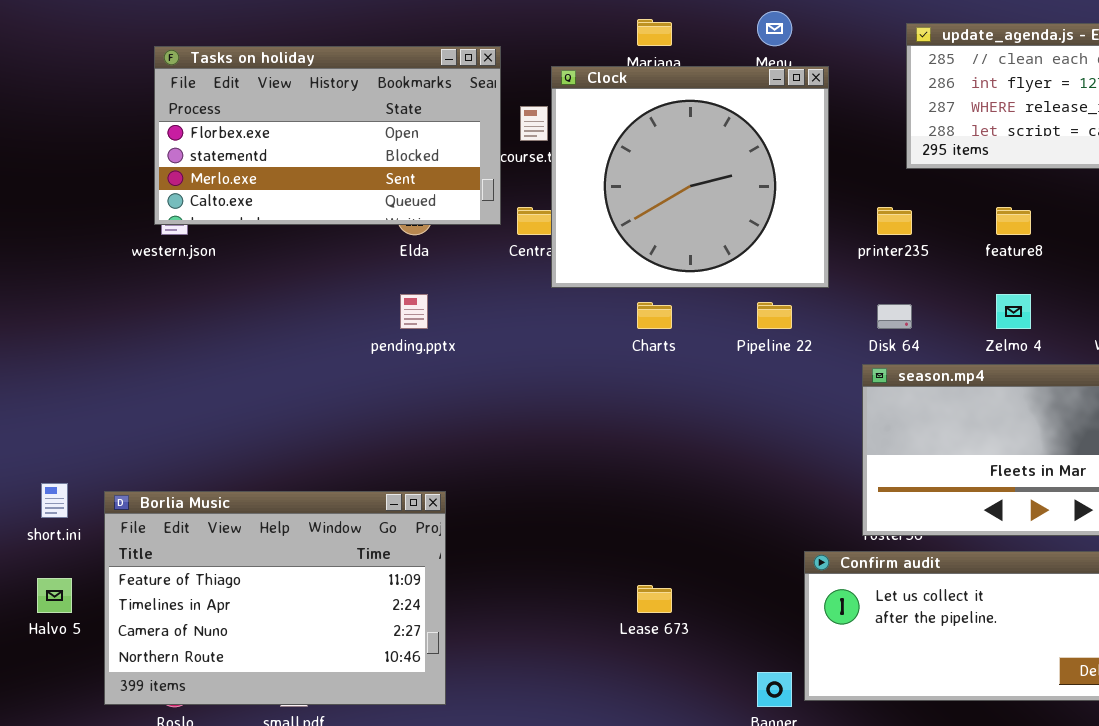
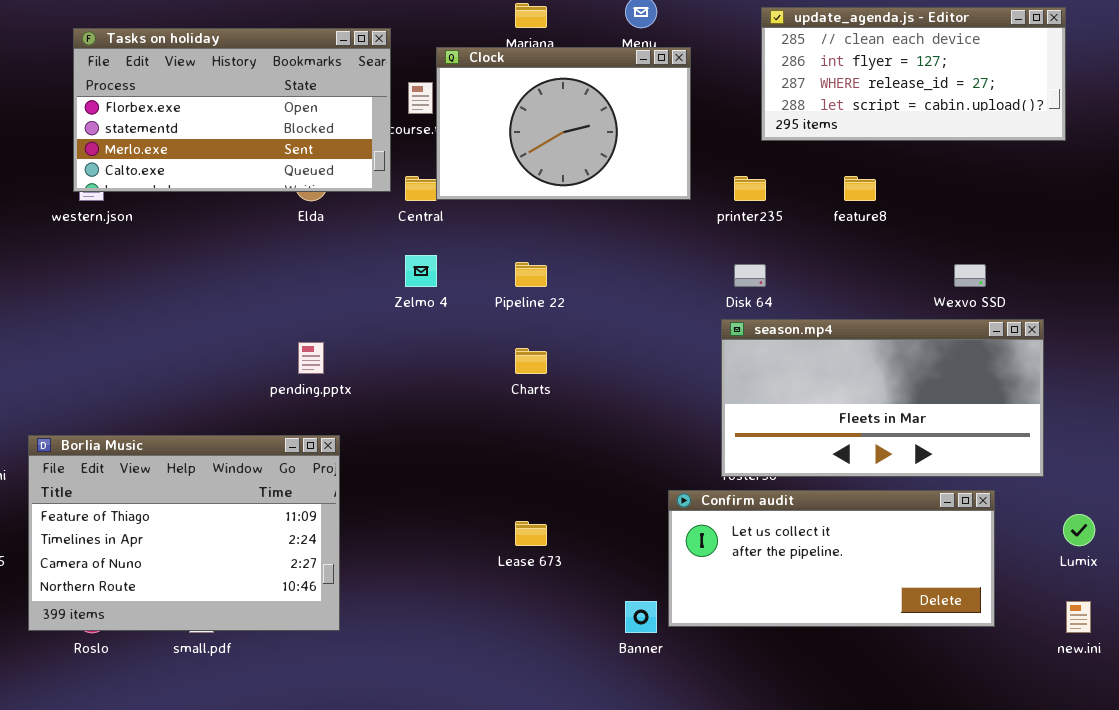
Clock: [551,66,829,288] -> [436,47,691,200], resized
pending.pptx: [400,294,428,329] -> [298,342,324,374], moved
Zelmo 4: [996,294,1031,329] -> [405,255,437,287], moved
Charts: [637,302,672,329] -> [515,348,547,374], moved
Pipeline 22: [757,302,792,329] -> [515,262,547,287], moved

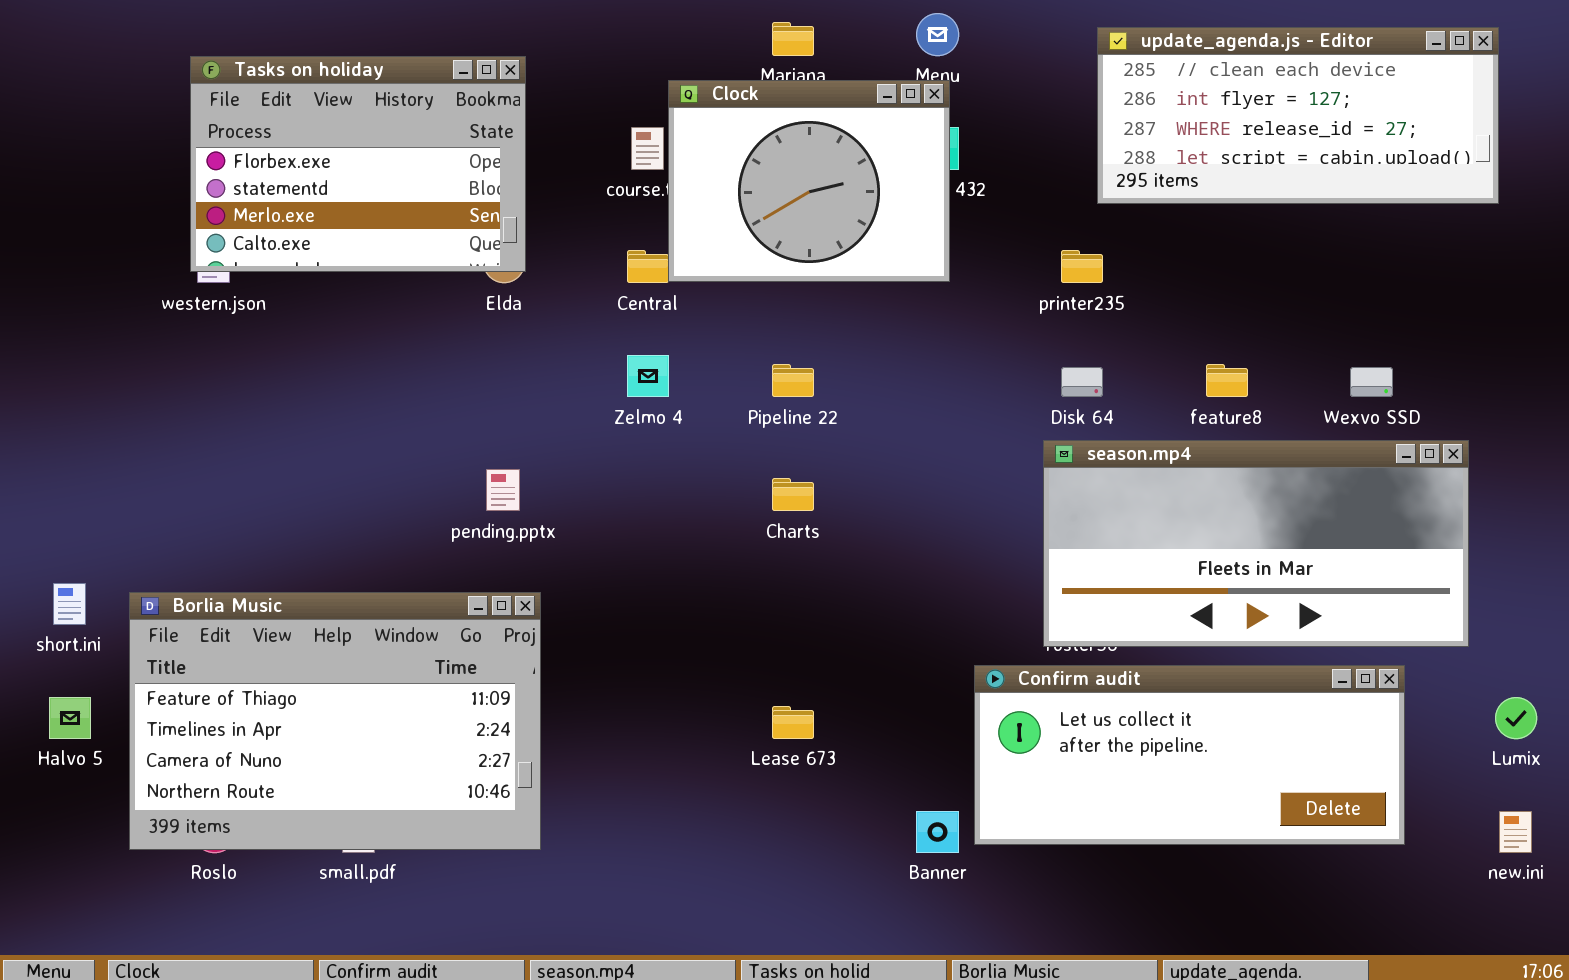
Tasks on holiday: [73,28,391,192] -> [190,56,526,272], resized
Clock: [436,47,691,200] -> [668,80,950,282], resized
feature8: [844,176,876,201] -> [1206,364,1248,397], moved

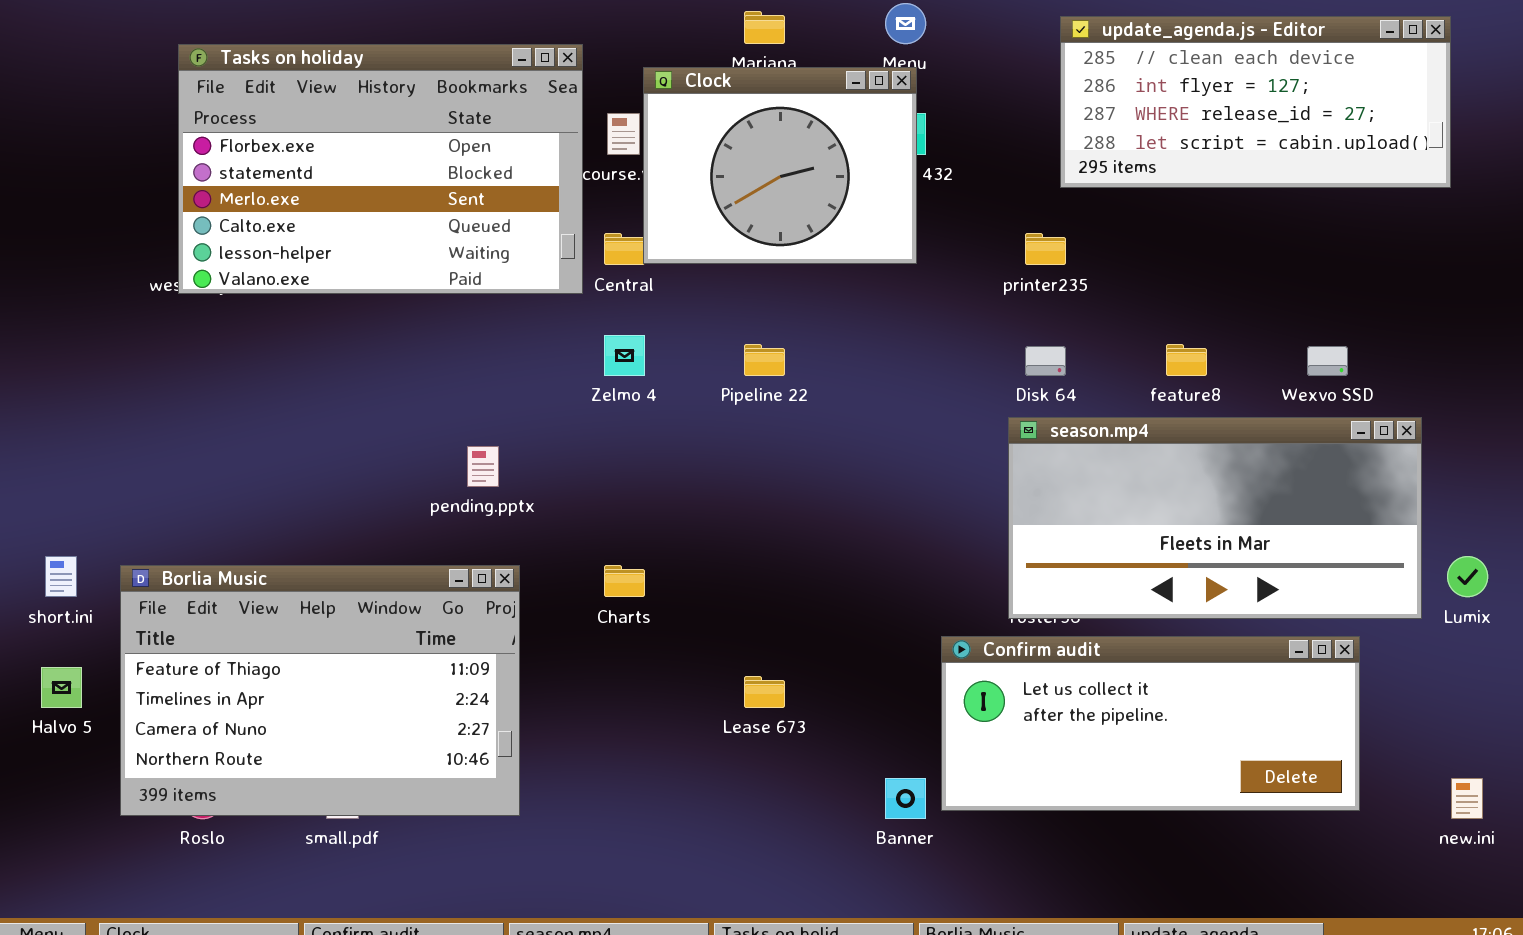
Tasks on holiday: [190,56,526,272] -> [178,44,583,294], resized
Charts: [772,478,814,511] -> [604,565,645,597], moved
Lumix: [1495,697,1537,739] -> [1447,556,1488,597], moved

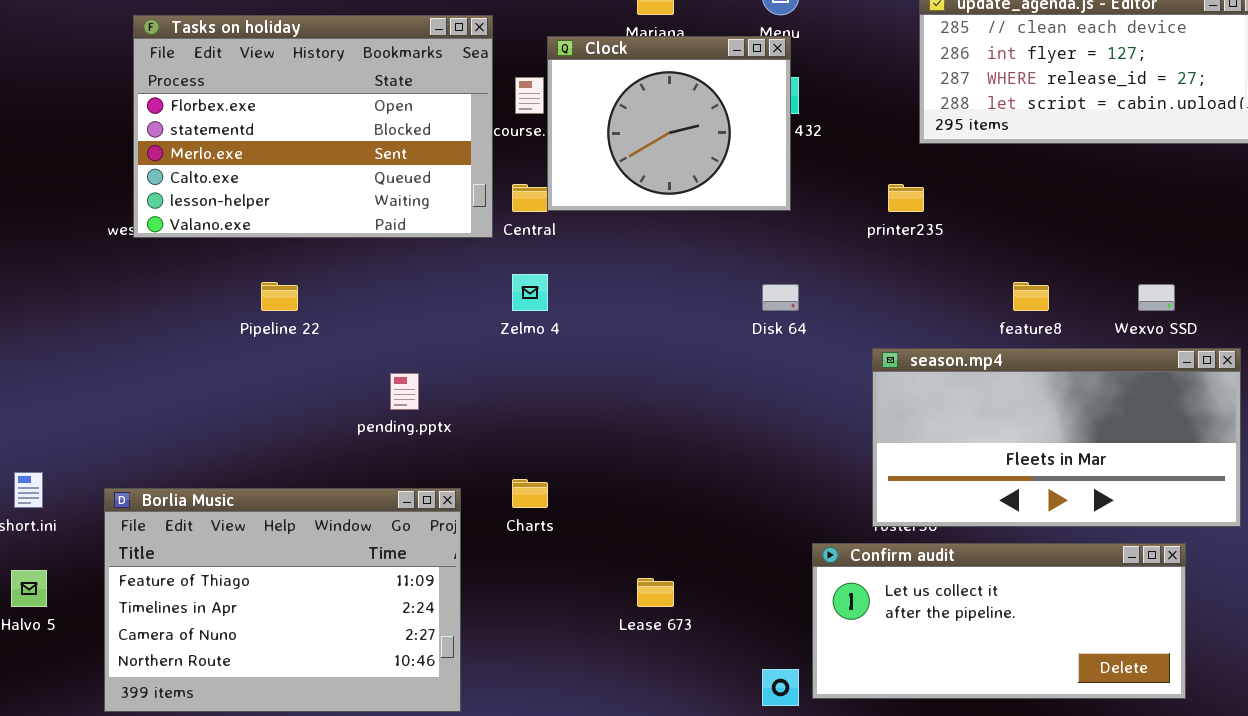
Pipeline 22: [744,344,785,376] -> [261,282,298,311], moved
Disk 64: [1025,346,1066,376] -> [762,284,799,311], moved
Borlia Music: [120,565,520,816] -> [104,488,461,712], moved

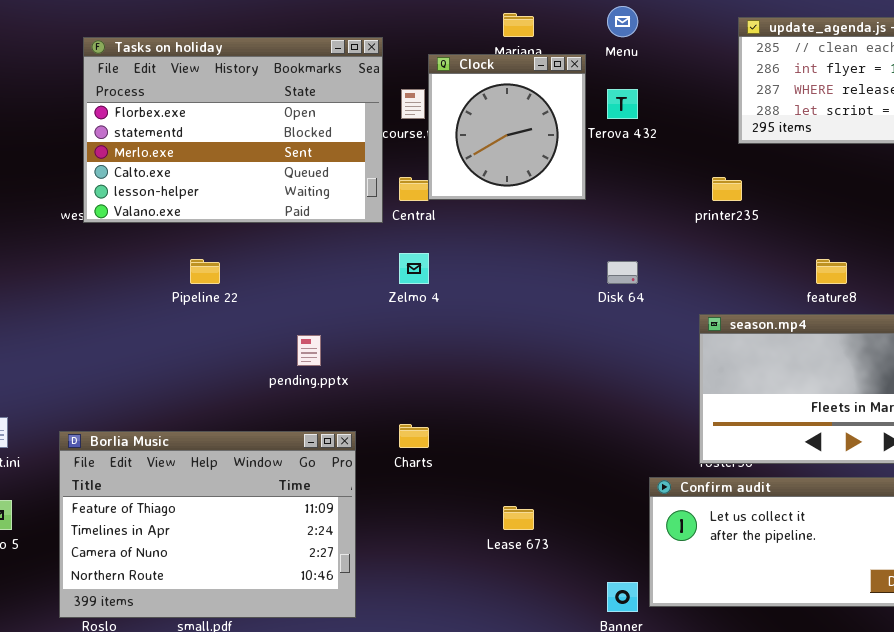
Clock: [547,36,791,211] -> [428,54,586,200], resized

